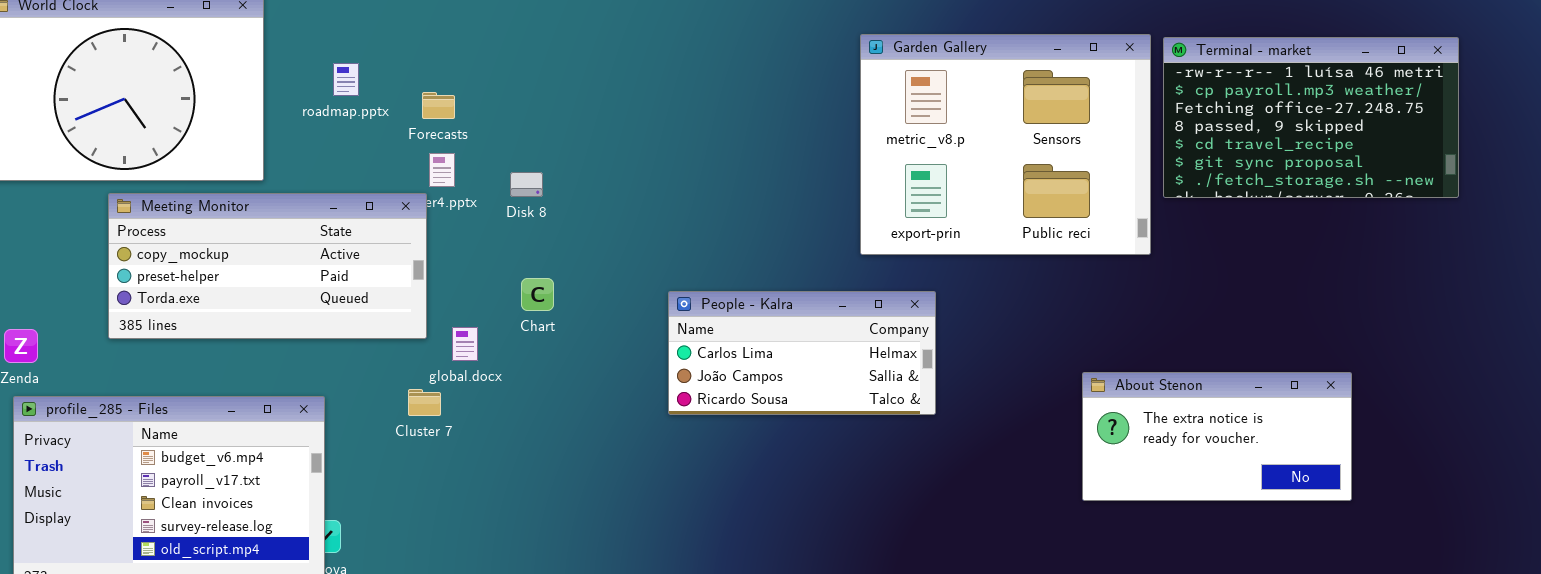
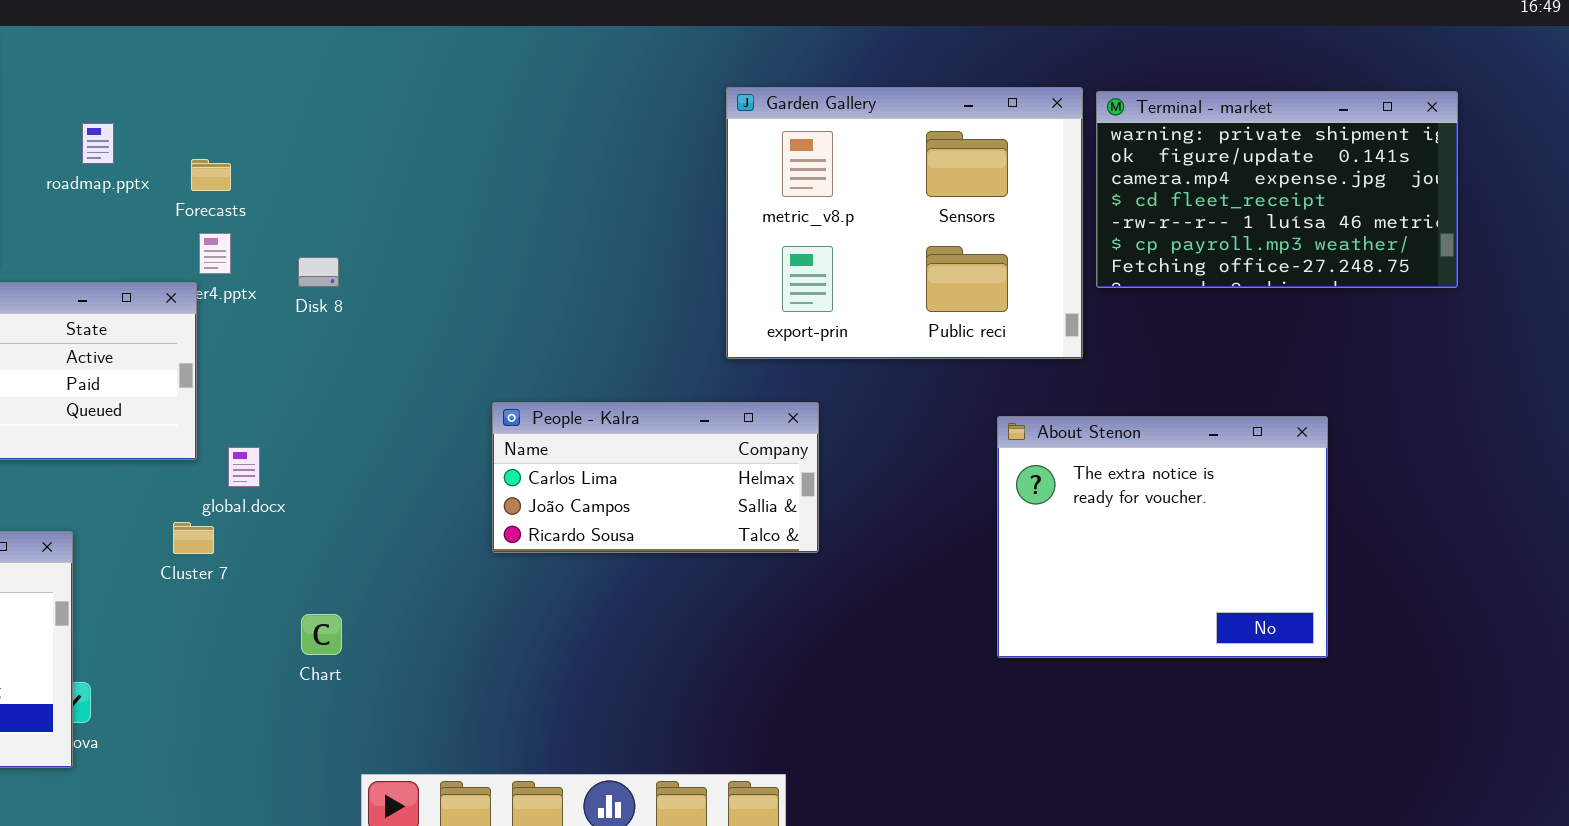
Terminal - market: [1163,37,1459,198] -> [1096,91,1458,288], scrolled up 4 rows
Chart: [521,278,554,311] -> [301,614,342,655], moved
About Stenon: [1082,372,1352,501] -> [997,416,1328,658], resized

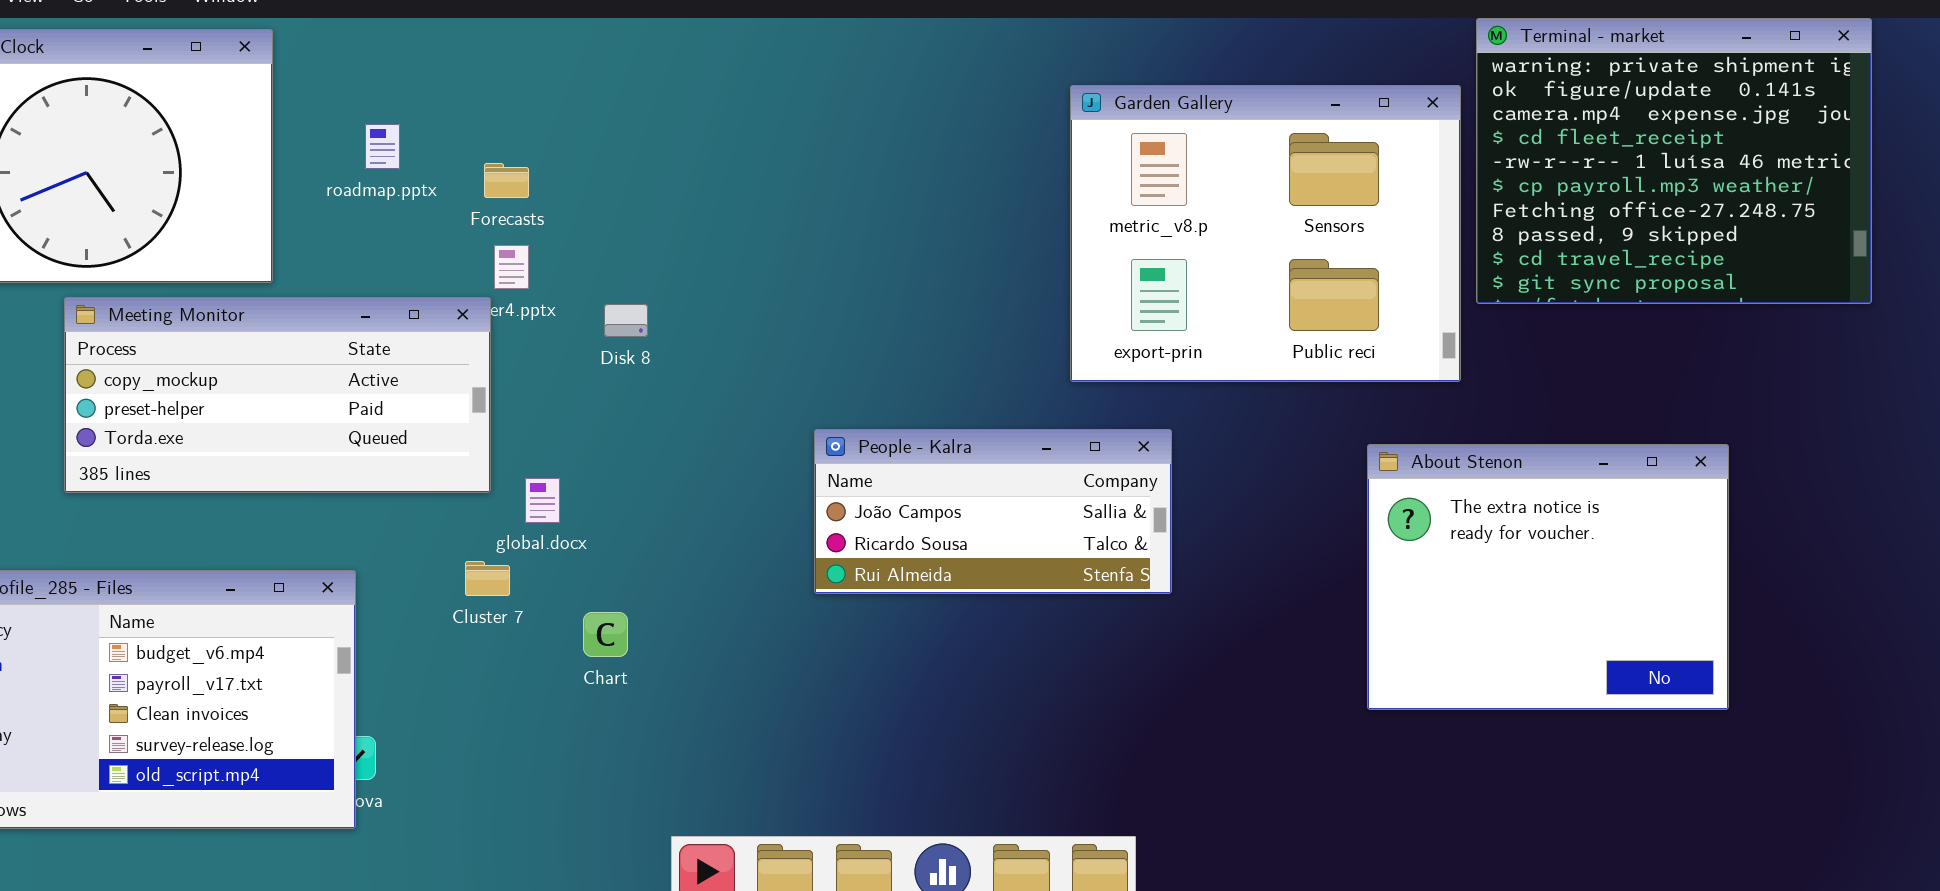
Terminal - market: [1096,91,1458,288] -> [1476,18,1872,304], resized
Disk 8: [298,257,339,287] -> [604,304,648,337], moved
People - Kalra: [492,402,819,553] -> [814,429,1172,594], scrolled down 1 row
Chart: [301,614,342,655] -> [583,612,628,657], moved

